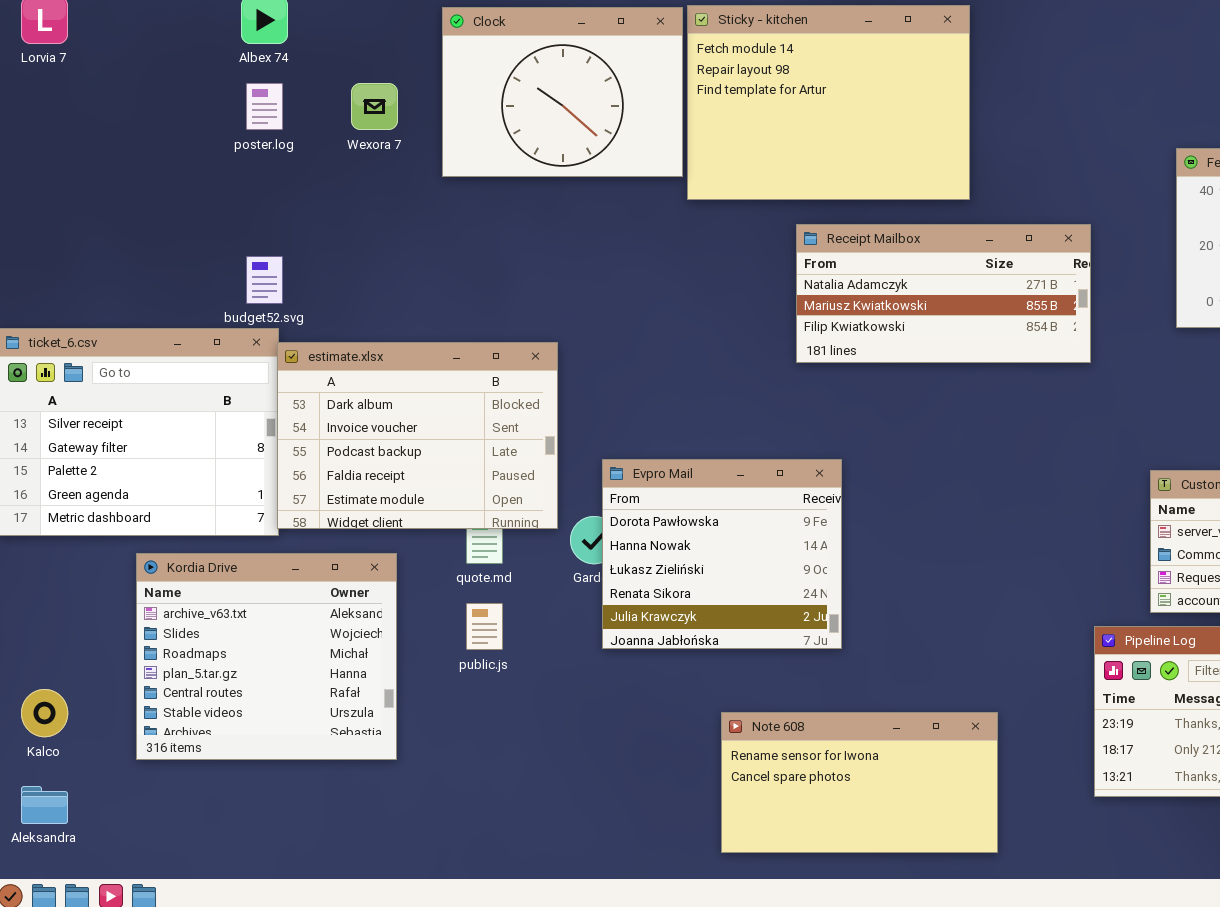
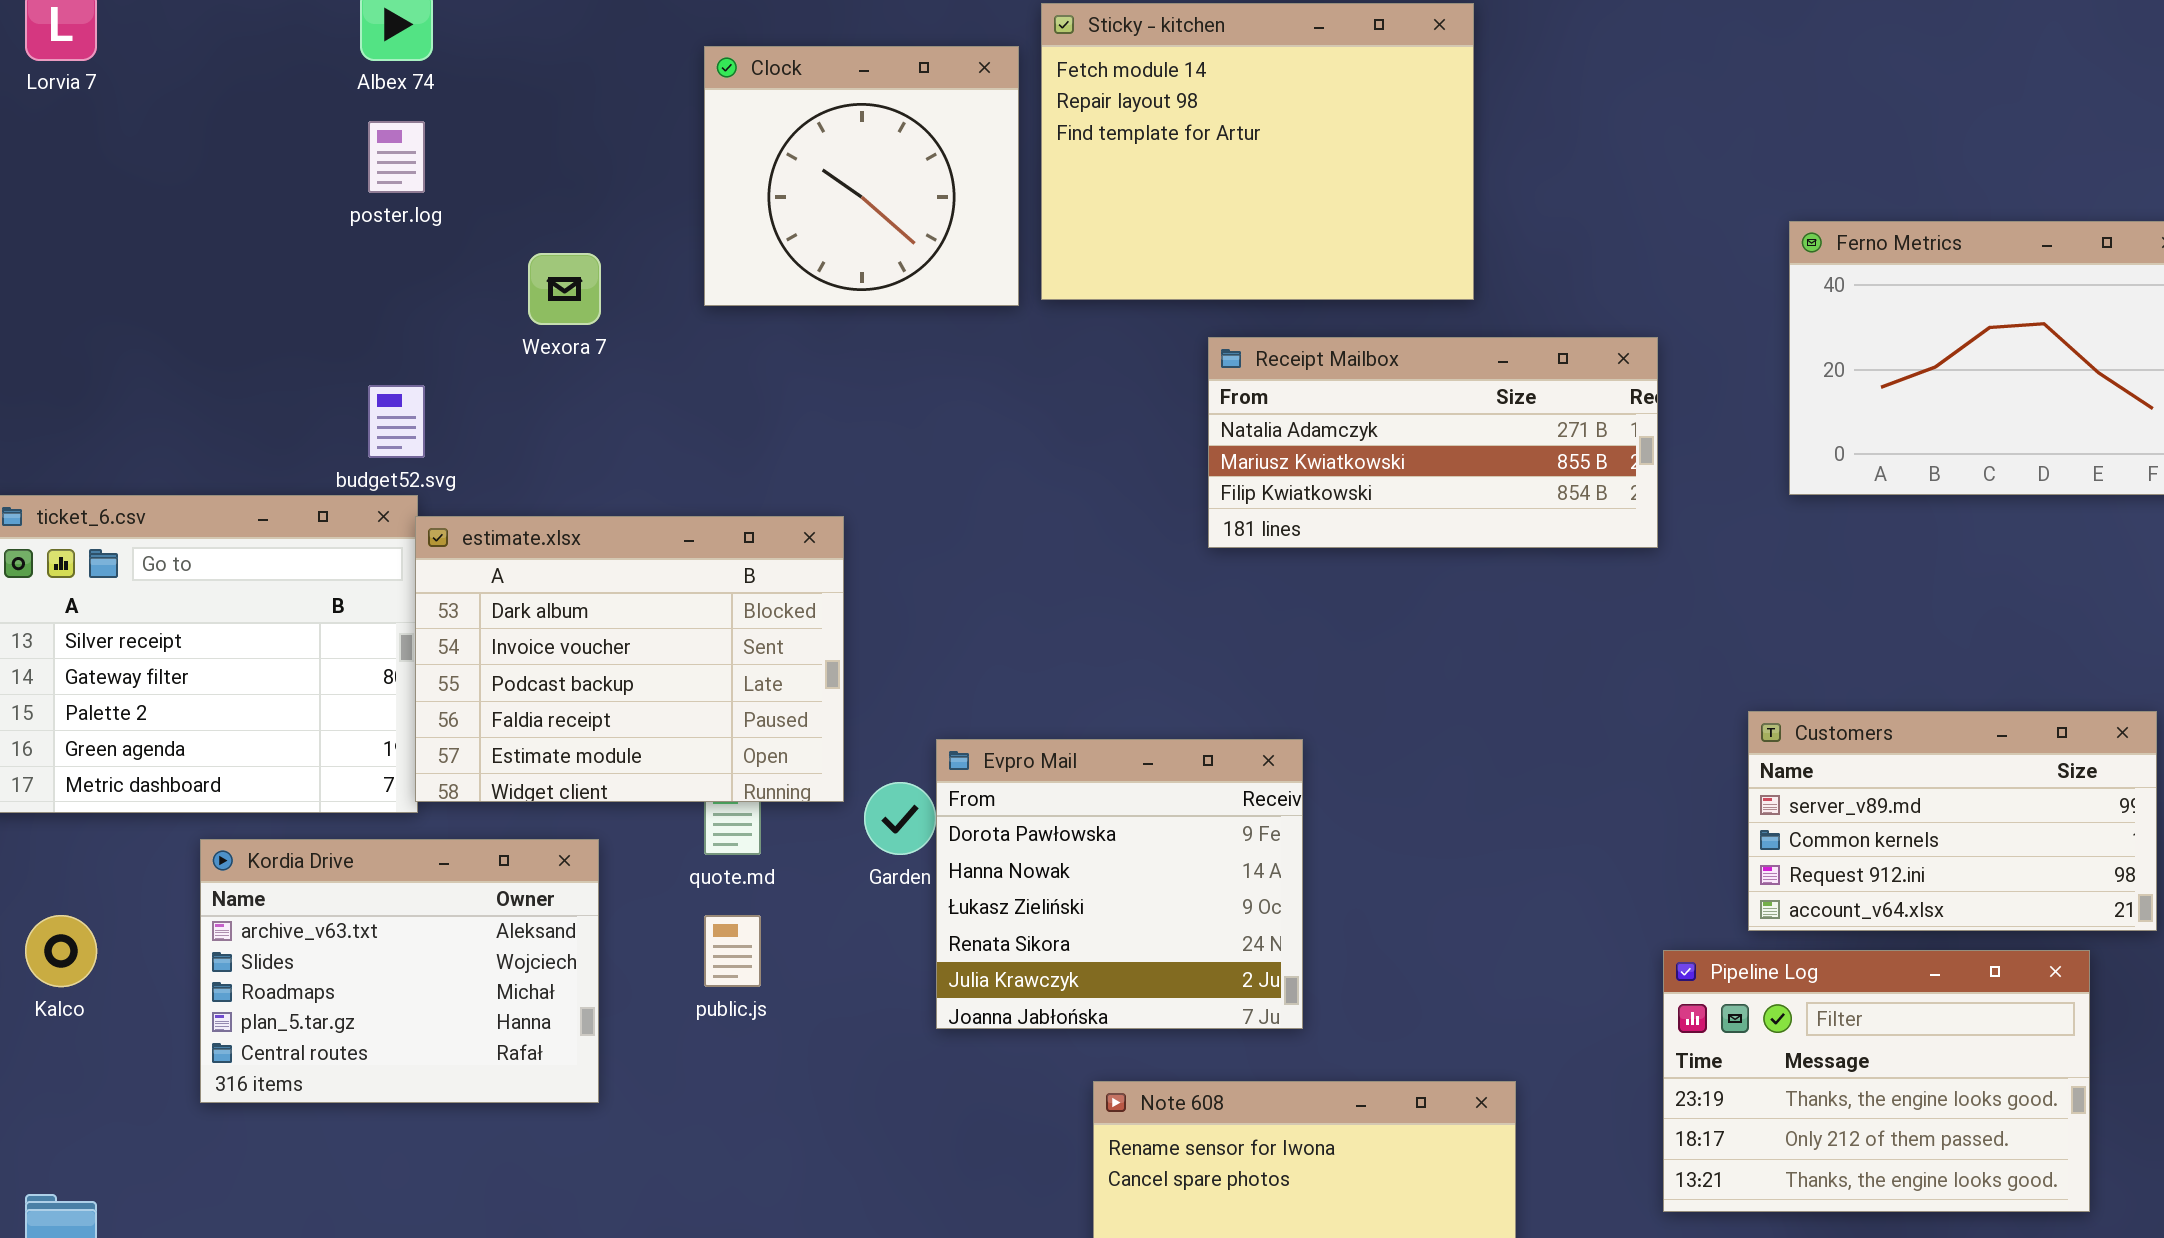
Clock: [442,7,683,177] -> [704,46,1019,306], moved, resized
Wexora 7: [351,83,398,130] -> [528,253,601,325], moved
Evpro Mail: [602,459,842,649] -> [936,739,1303,1029], moved
Kordia Drive: [136,553,397,760] -> [200,839,599,1103], resized
Kalco: [21,689,68,737] -> [25,915,97,987], moved

